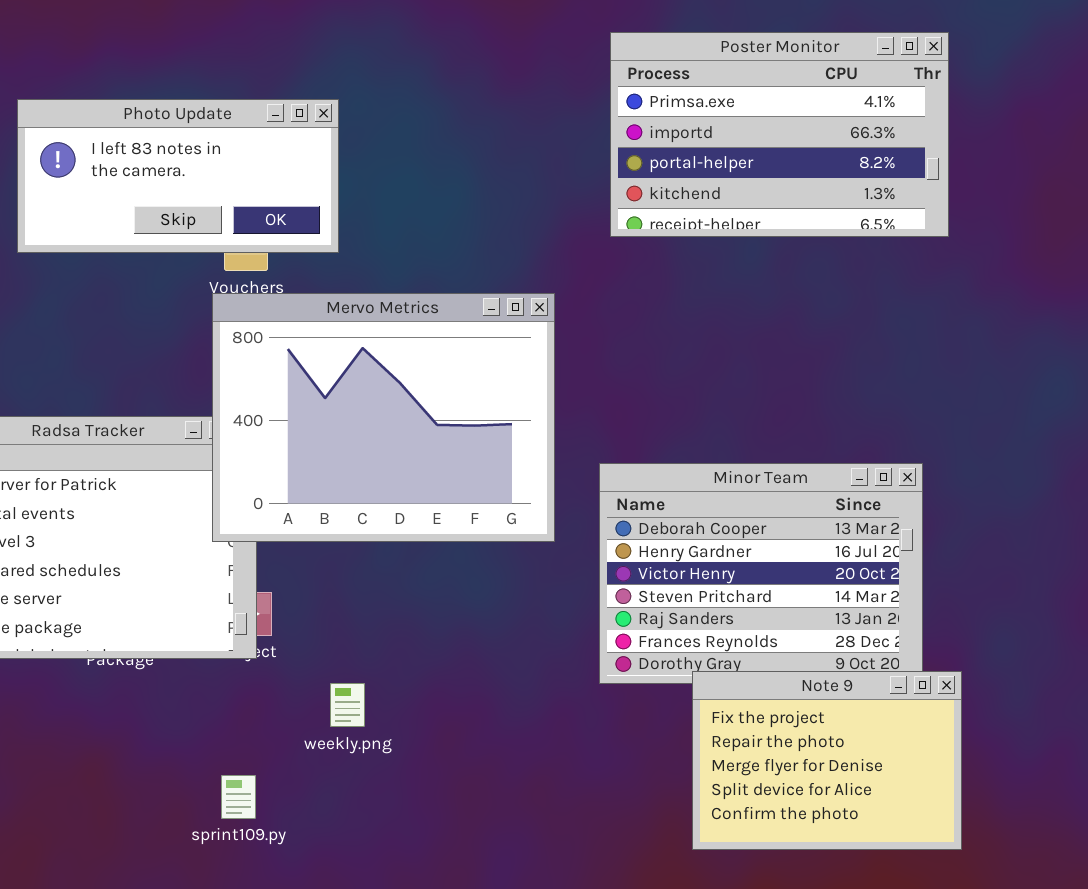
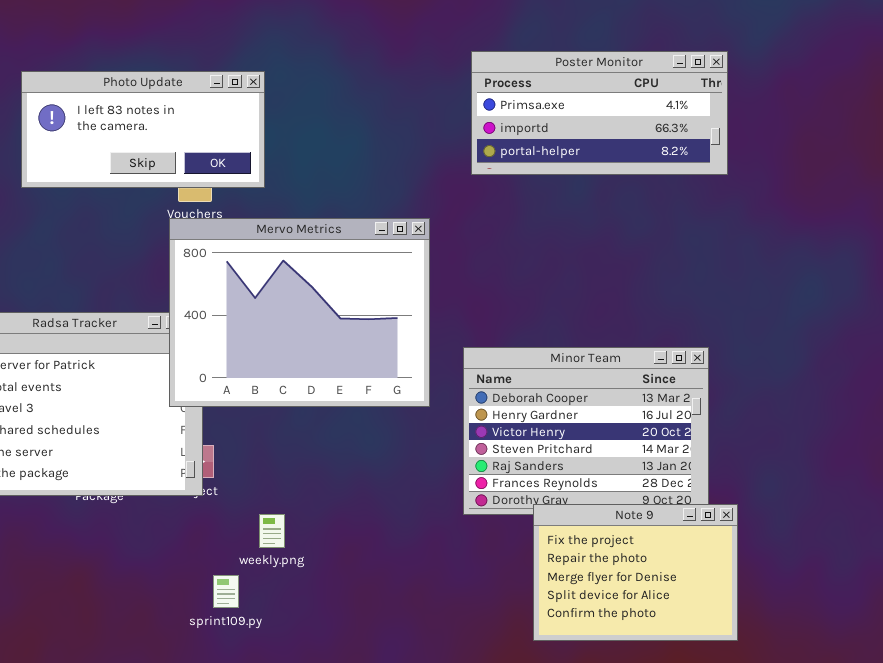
Poster Monitor: [610,32,949,237] -> [471,51,728,175], resized
sprint109.py: [221,775,256,819] -> [213,575,239,608], moved

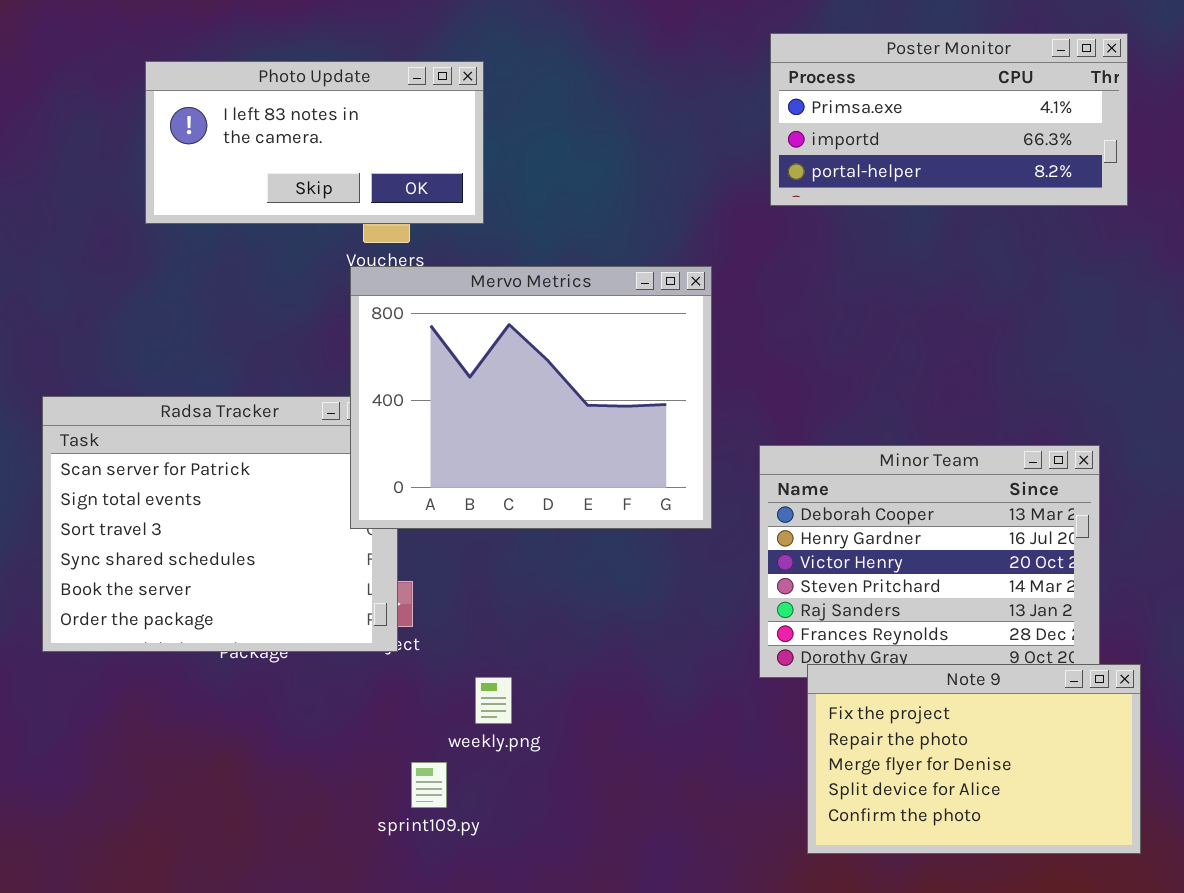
Note 9: [533,504,738,641] -> [807,664,1141,854], resized

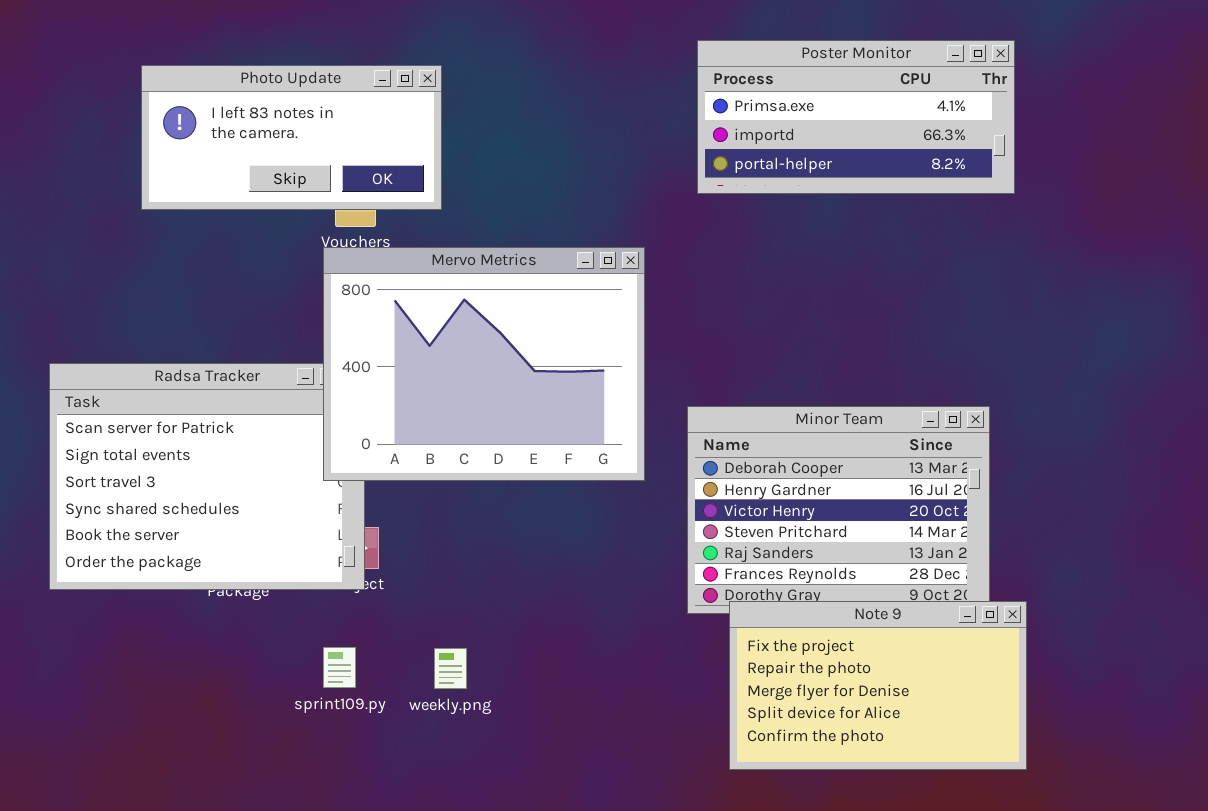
weekly.png: [475,677,512,724] -> [434,648,467,689], moved
sprint109.py: [411,762,447,808] -> [323,647,356,688], moved

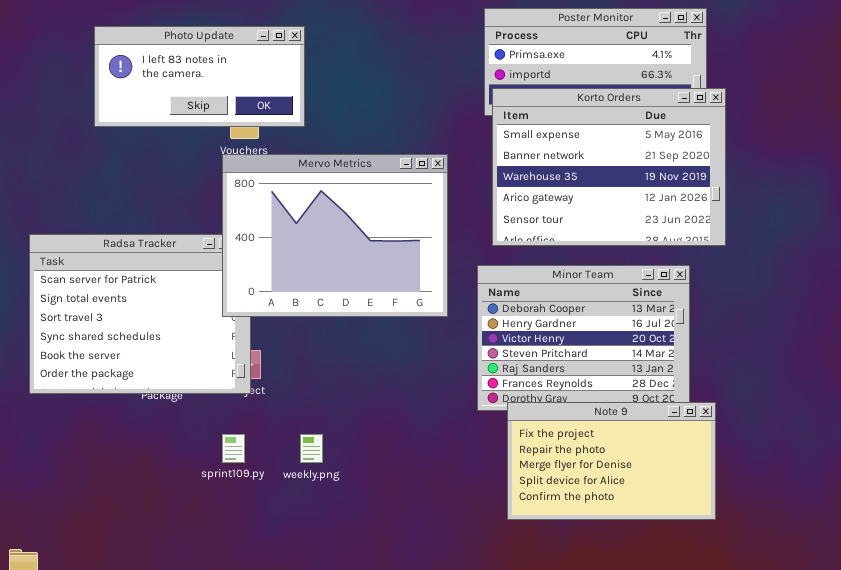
Korto Orders: none -> [492,88,726,246], opened

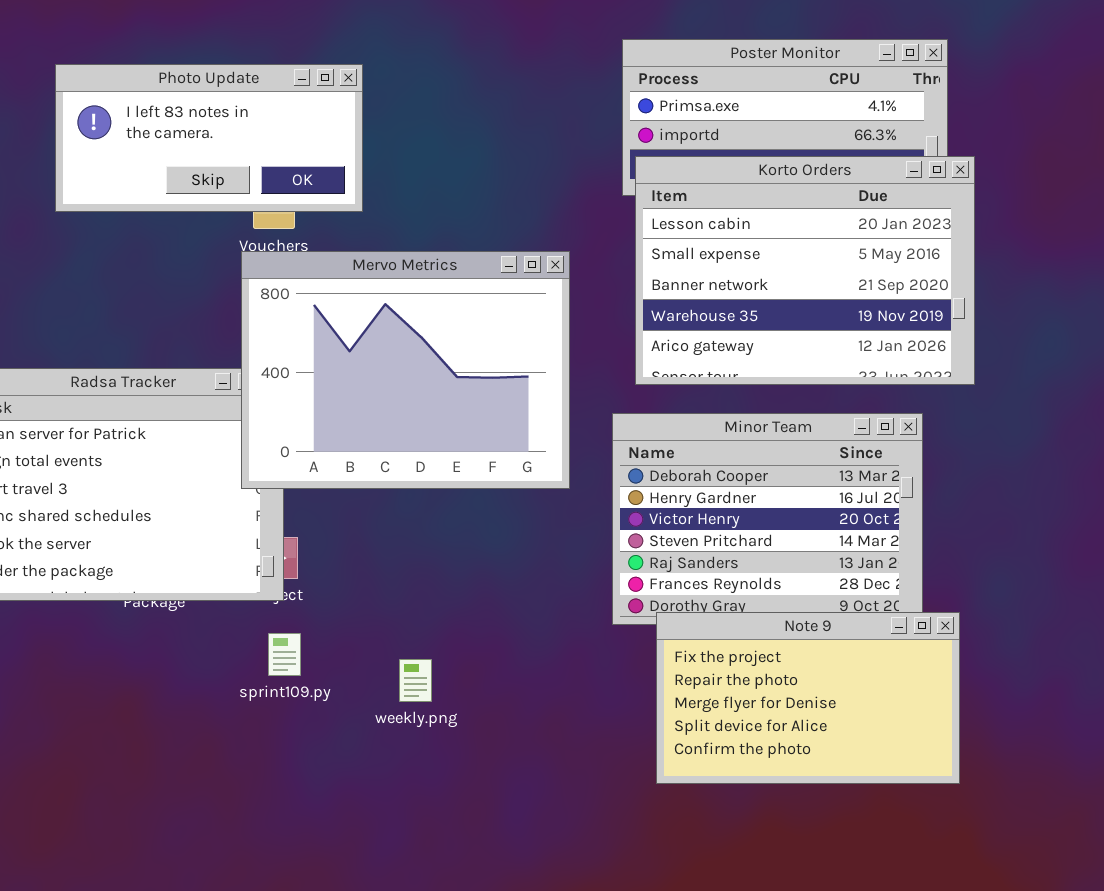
Korto Orders: [492,88,726,246] -> [635,156,975,385], scrolled up 1 row
sprint109.py: [222,434,245,463] -> [268,633,301,676], moved
weekly.png: [300,434,323,463] -> [399,659,432,702], moved

